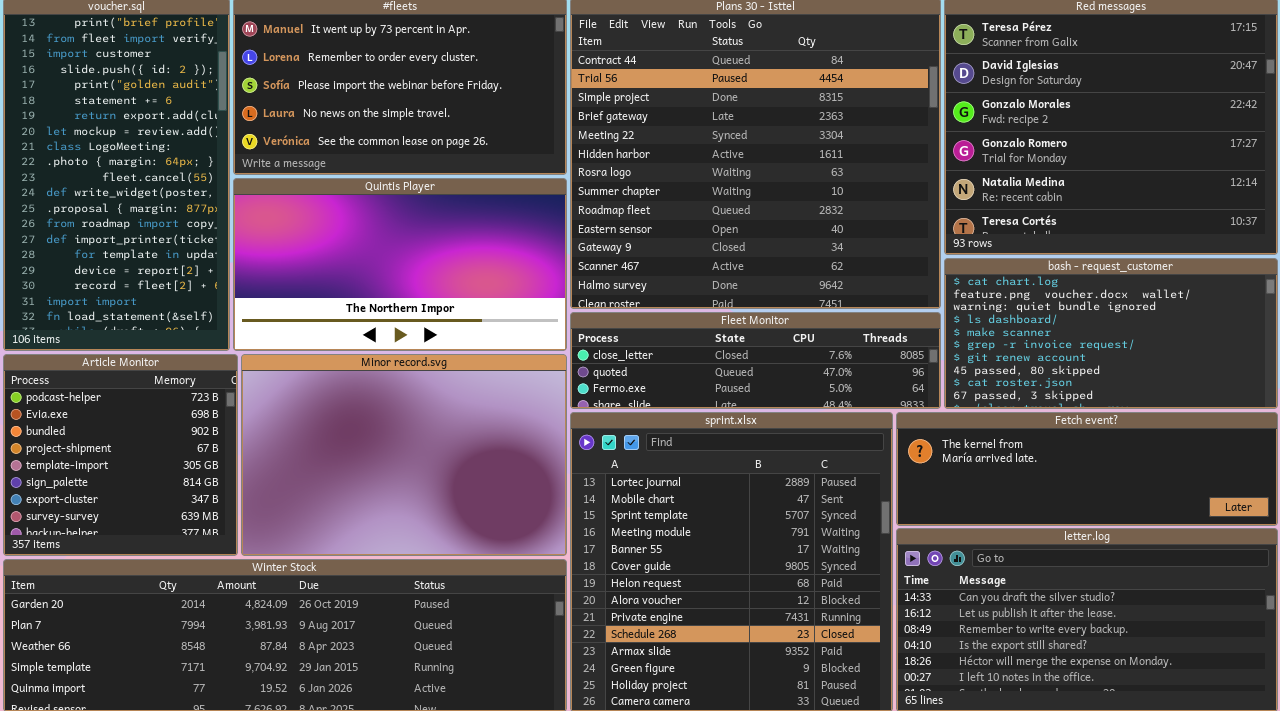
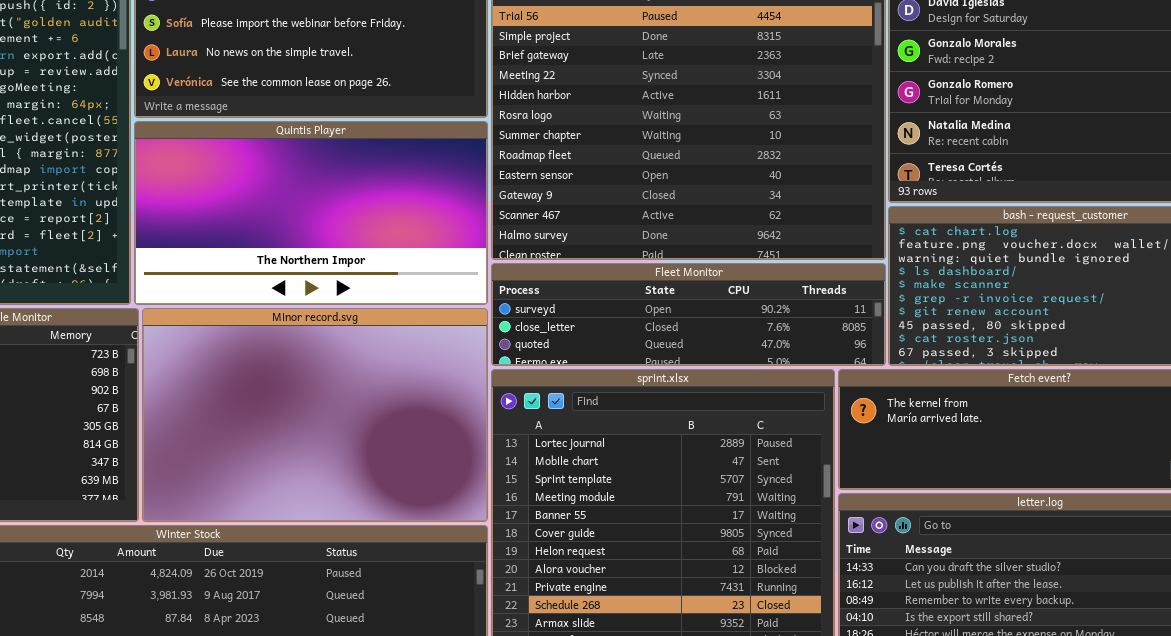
Fleet Monitor: [570,312,941,409] -> [491,263,886,366], scrolled up 1 row

